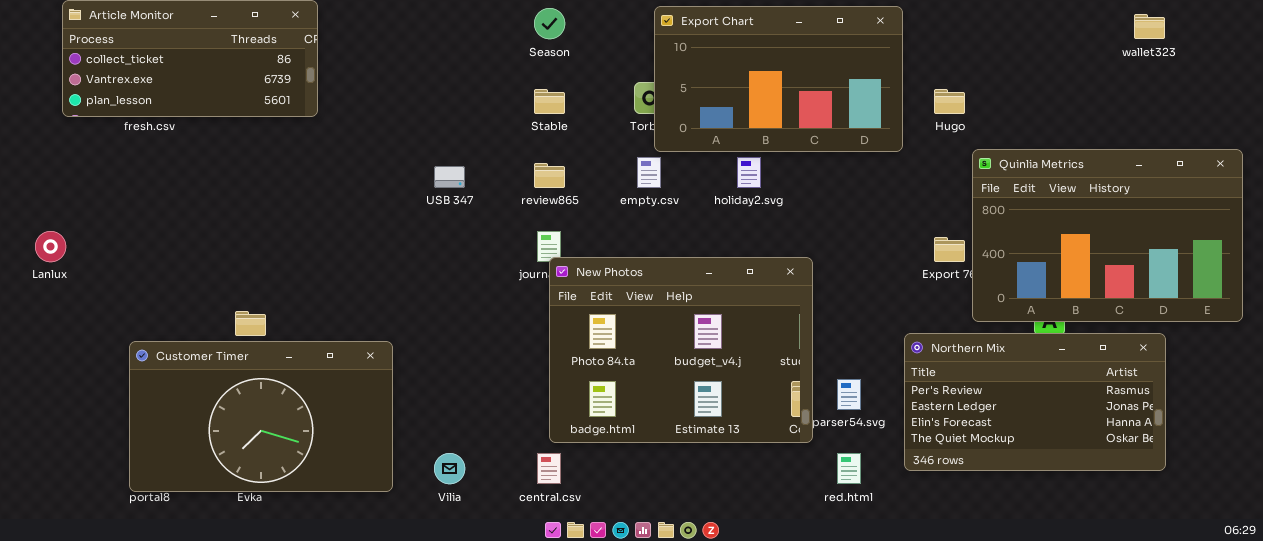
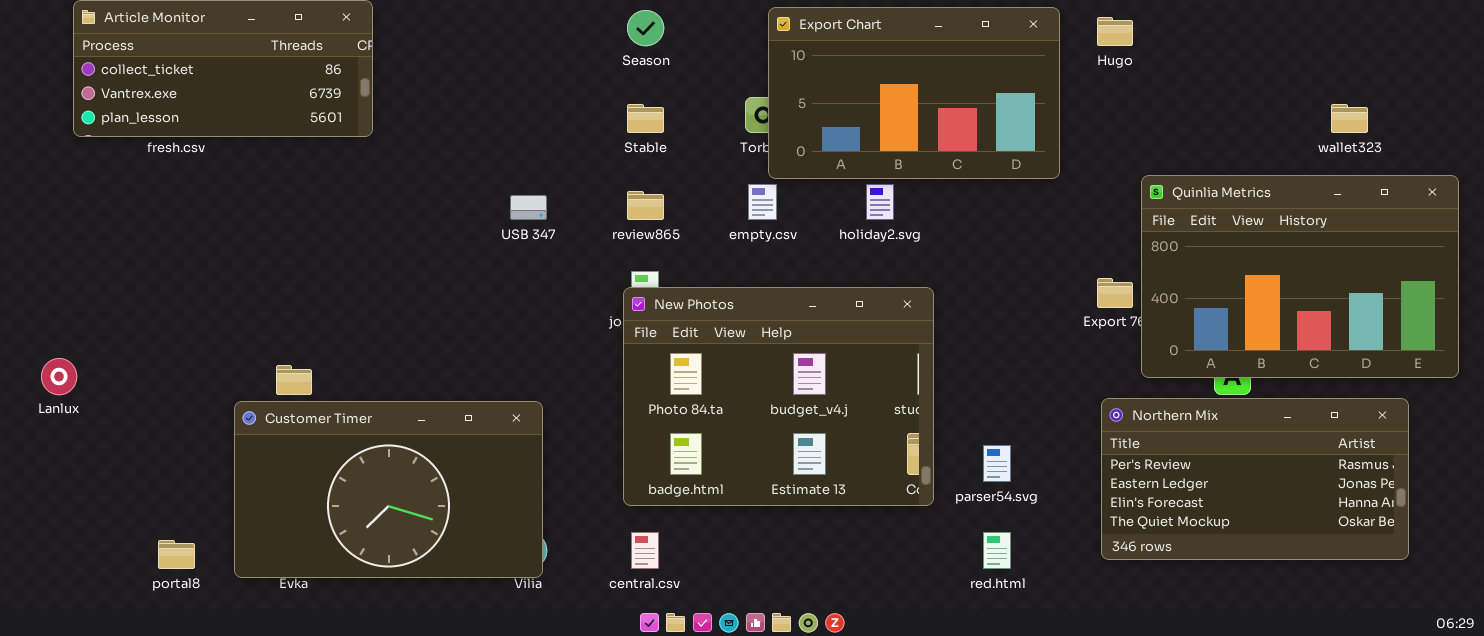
wallet323: [1134,14,1165,39] -> [1331,104,1368,133], moved
Hugo: [934,89,965,114] -> [1097,17,1133,46], moved
Lanlux: [35,231,66,262] -> [41,358,77,395], moved
New Photos: [549,257,813,443] -> [623,287,934,506], moved
Northern Mix: [904,333,1166,471] -> [1101,398,1409,560], moved
Customer Timer: [129,341,393,492] -> [234,401,543,578], moved

